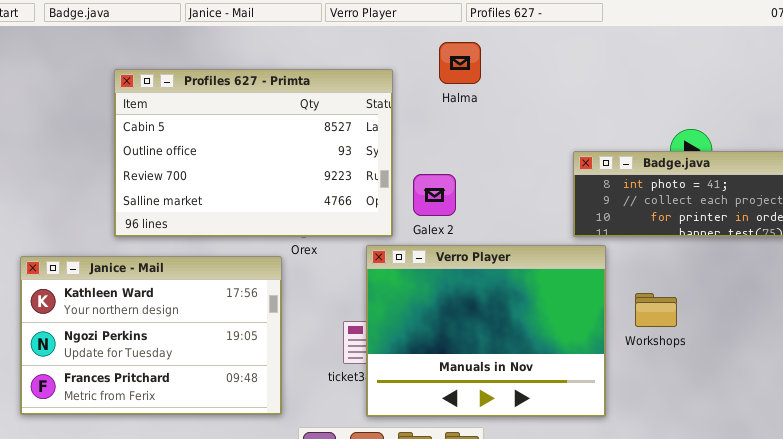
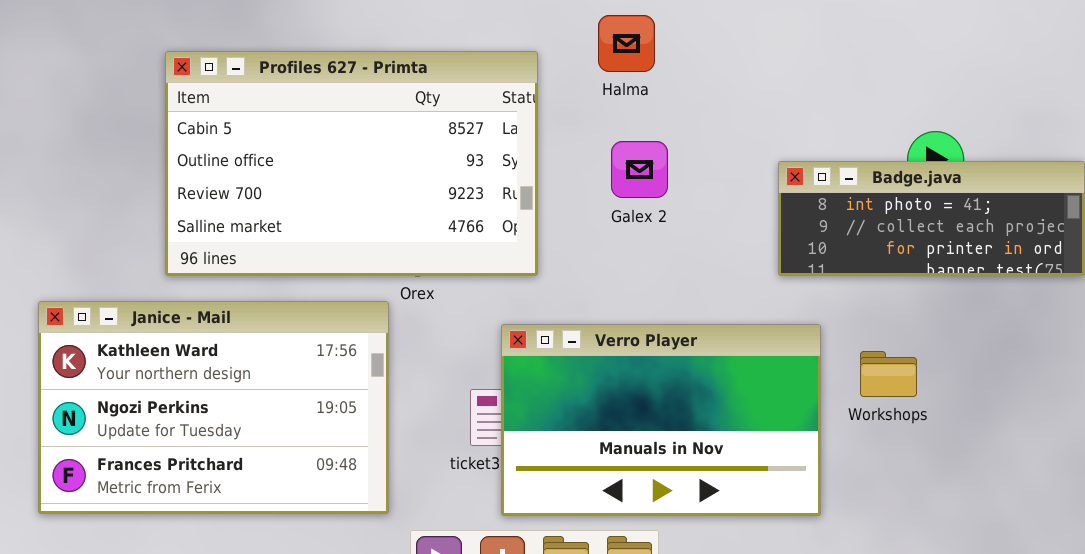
Galex 2: [413,174,456,216] -> [611,141,668,198], moved
Verro Player: [366,245,606,417] -> [501,324,821,516], resized

